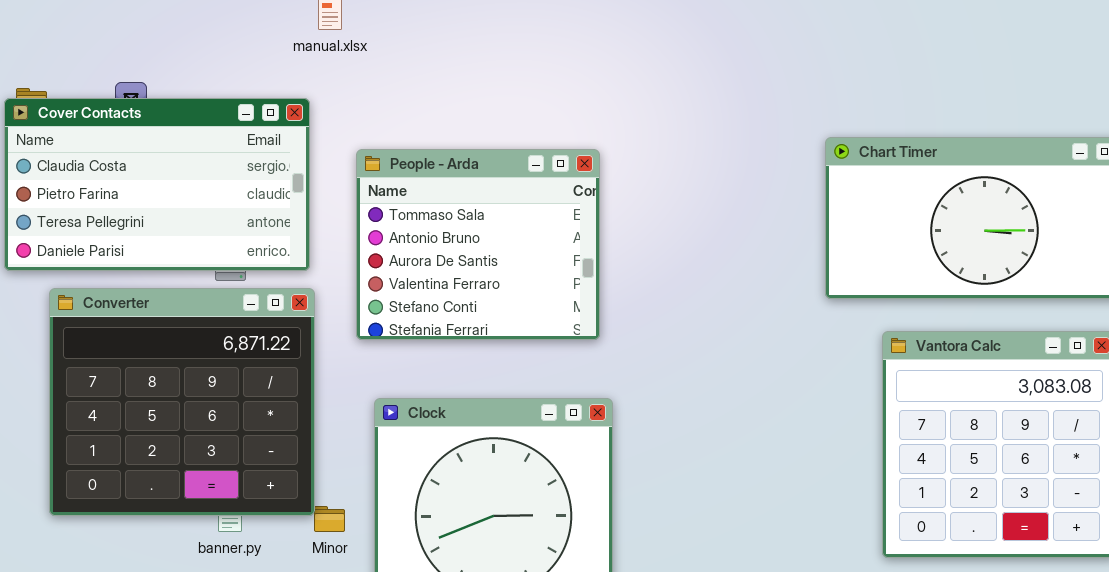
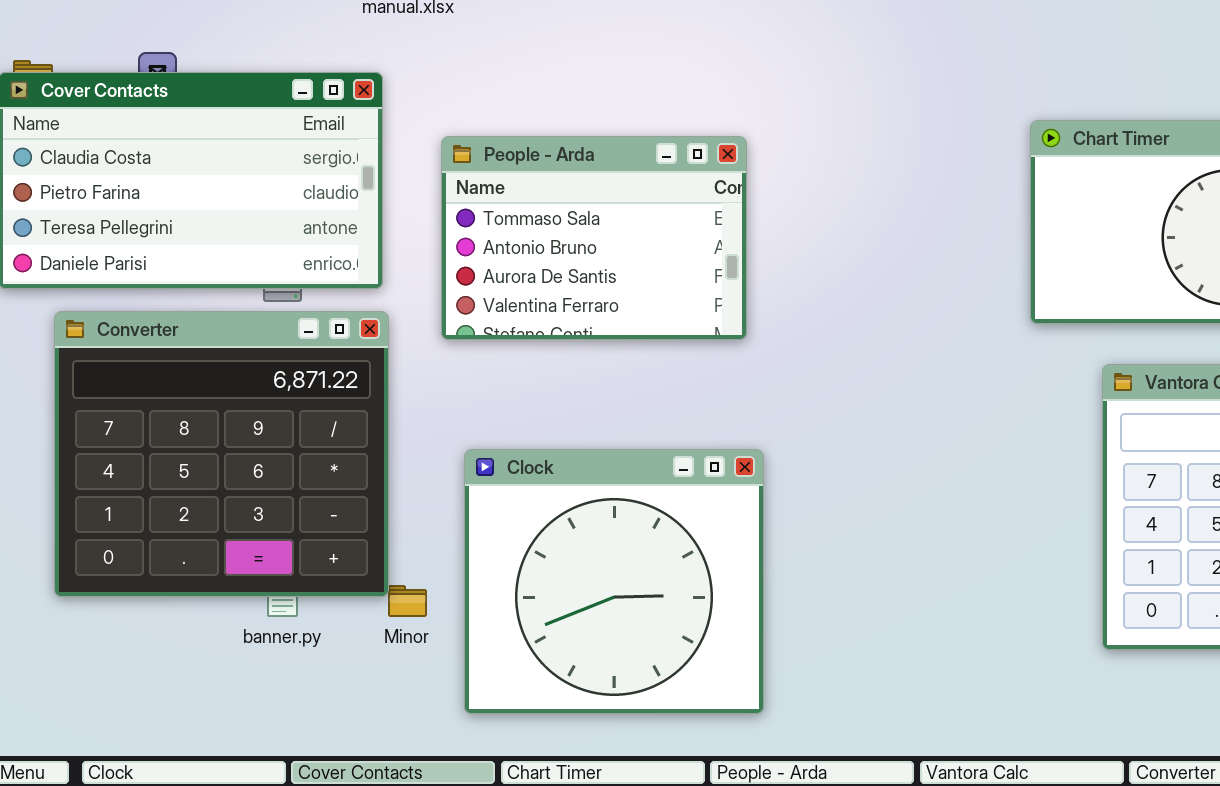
People - Arda: [356,149,600,340] -> [441,136,747,340], resized

